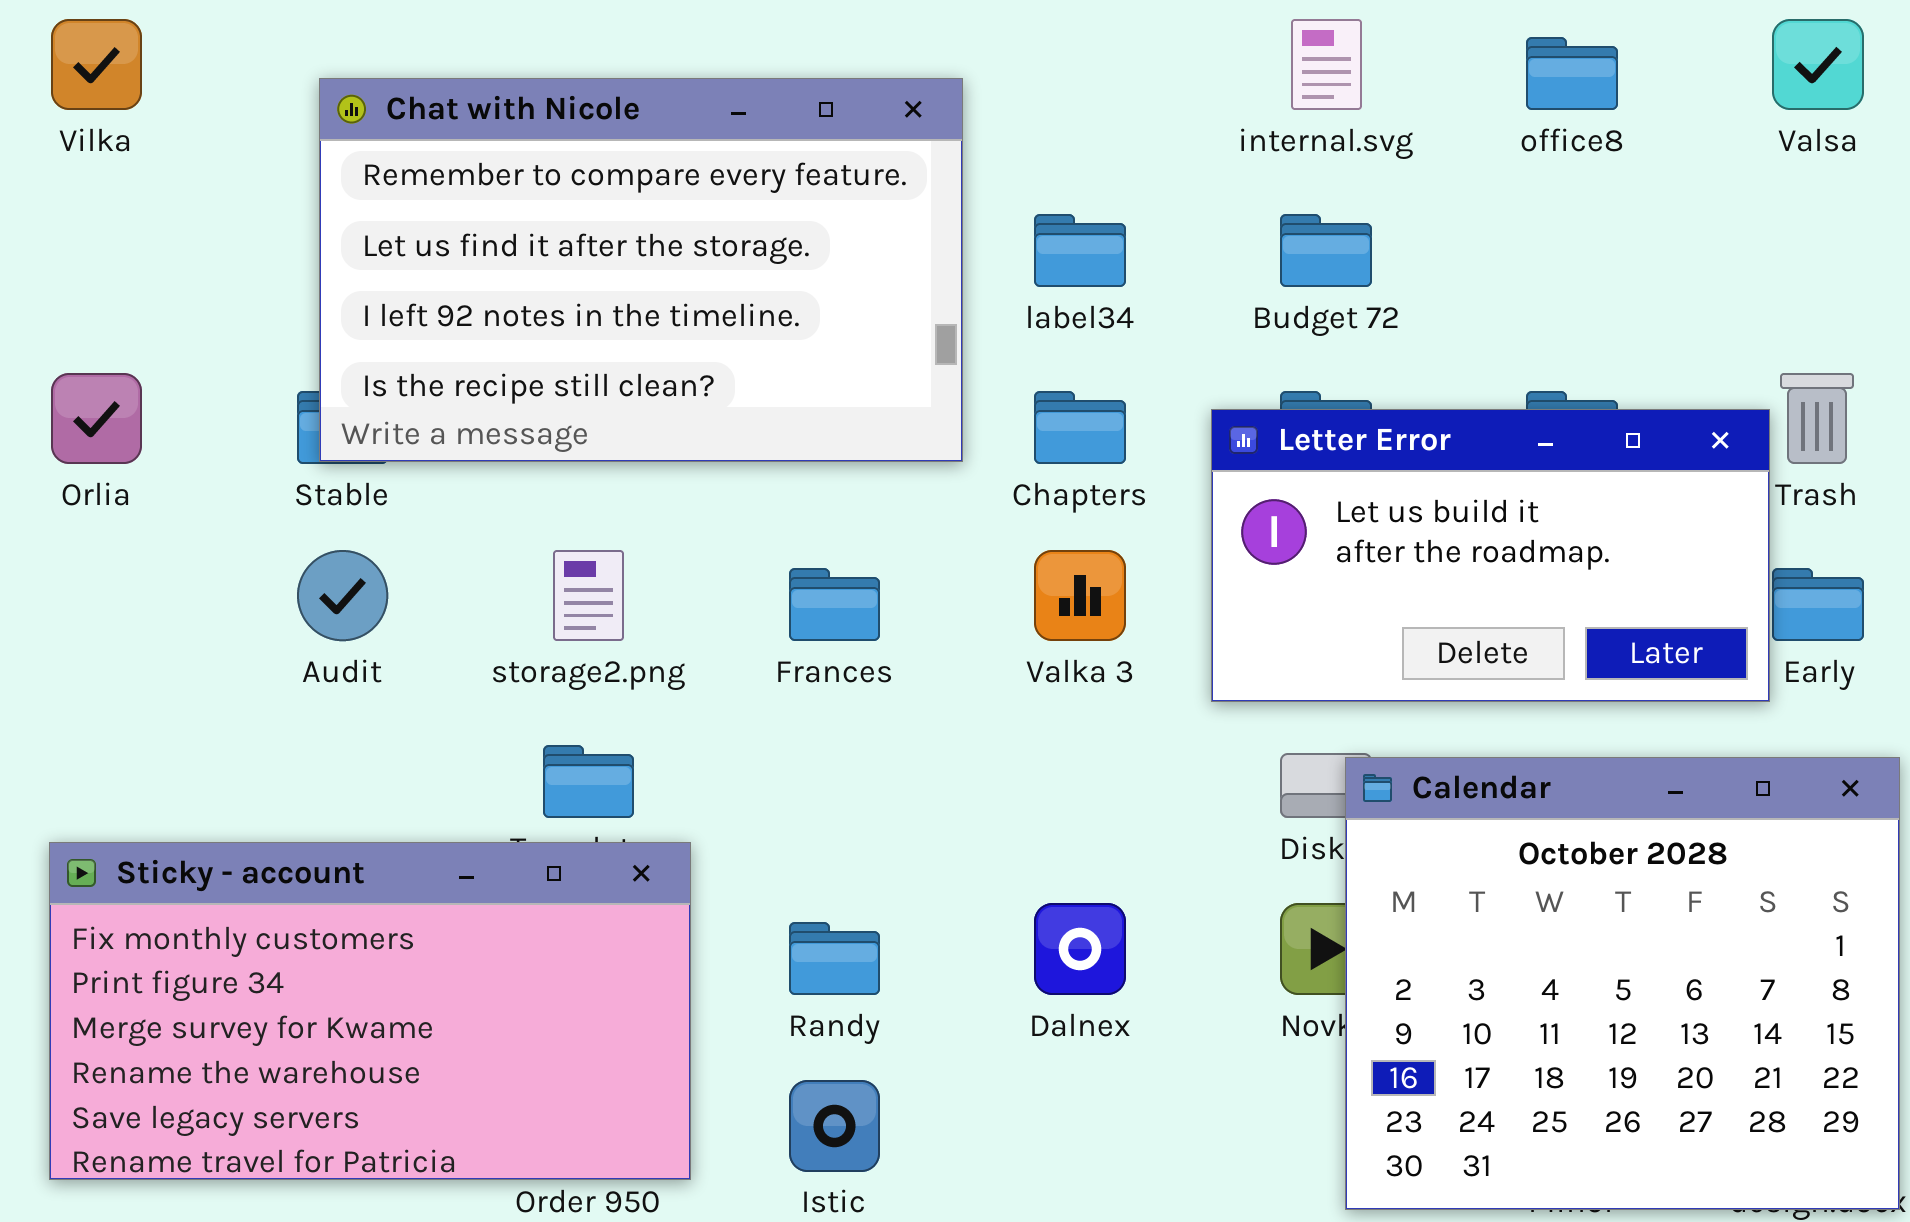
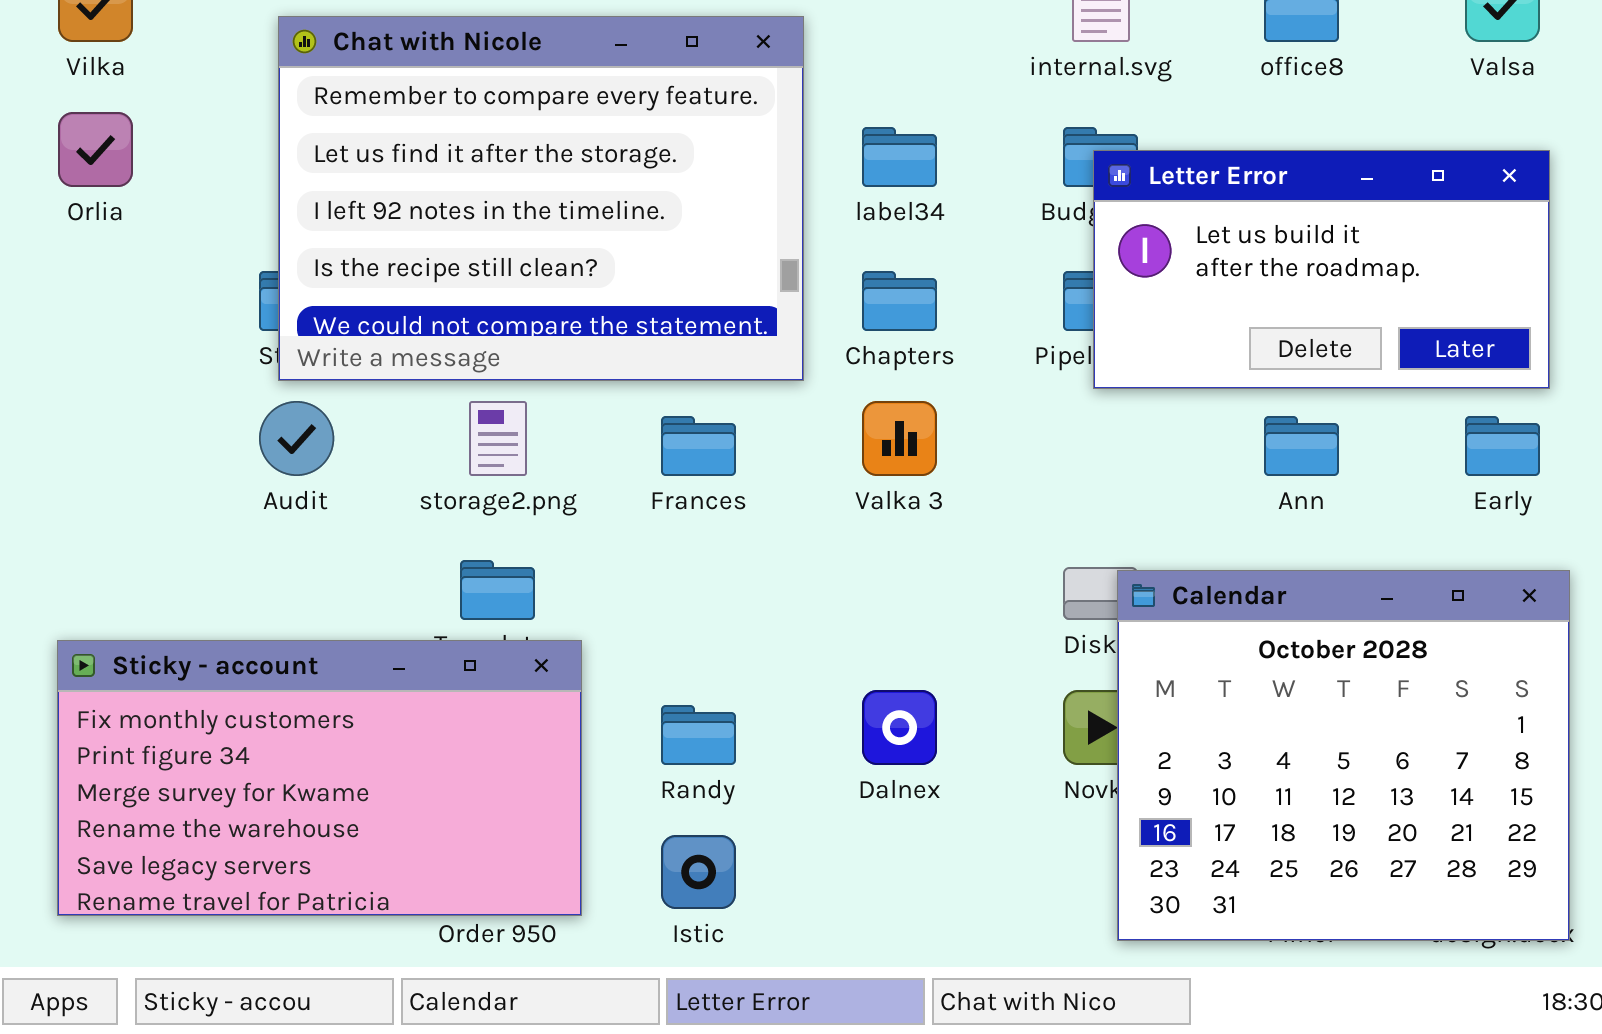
Chat with Nicole: [319,78,963,462] -> [278,16,804,381], resized
Orlia: [51,373,142,464] -> [58,112,133,187], moved
Letter Error: [1211,409,1770,702] -> [1093,150,1550,389], moved

